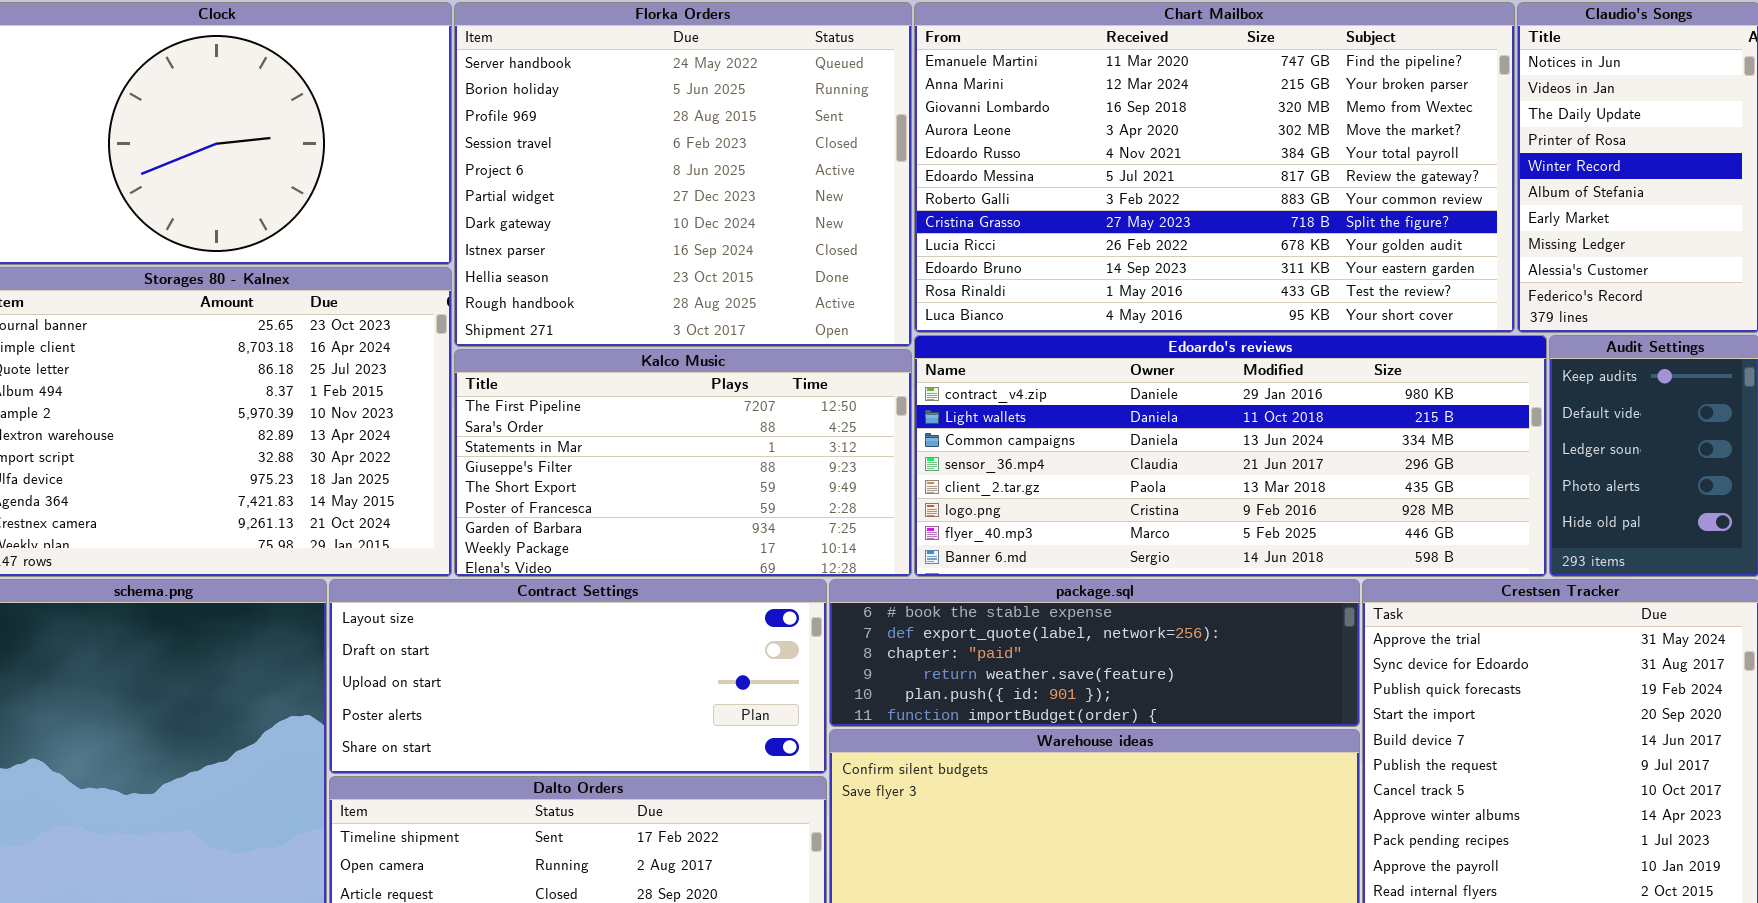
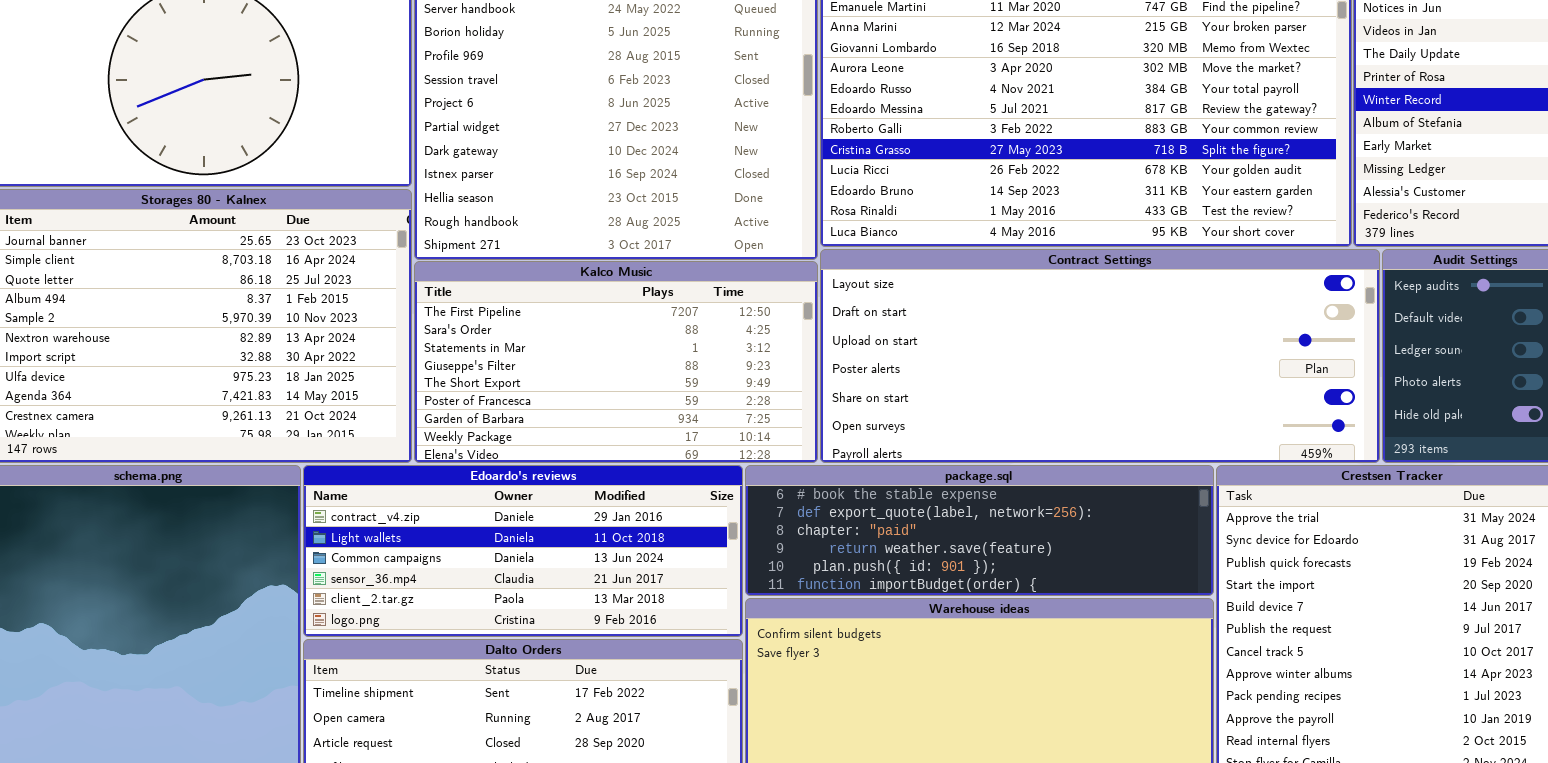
Edoardo's reviews: [914,335,1547,577] -> [303,465,743,637], moved, resized
Contract Settings: [329,579,827,774] -> [820,249,1380,463], moved, resized

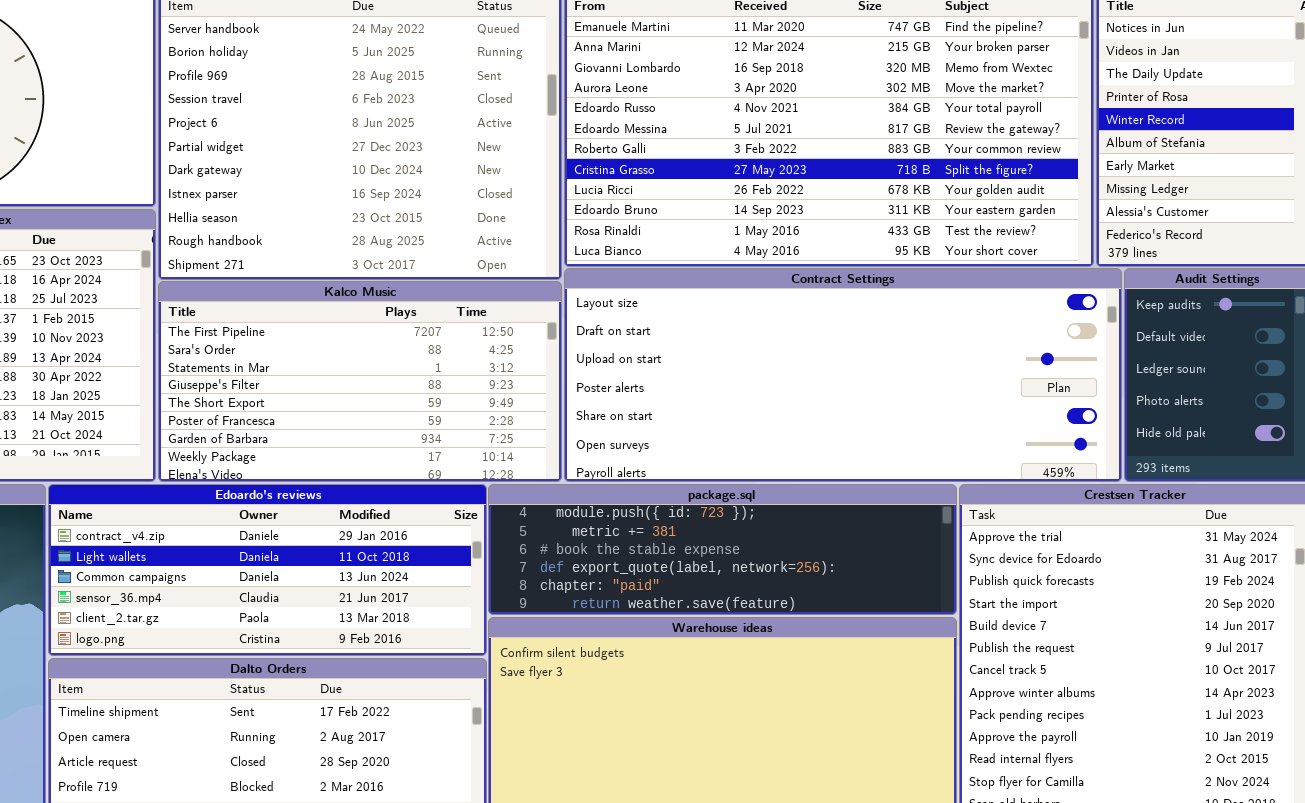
package.sql: [745,465,1214,596] -> [488,484,957,615], scrolled up 2 rows

